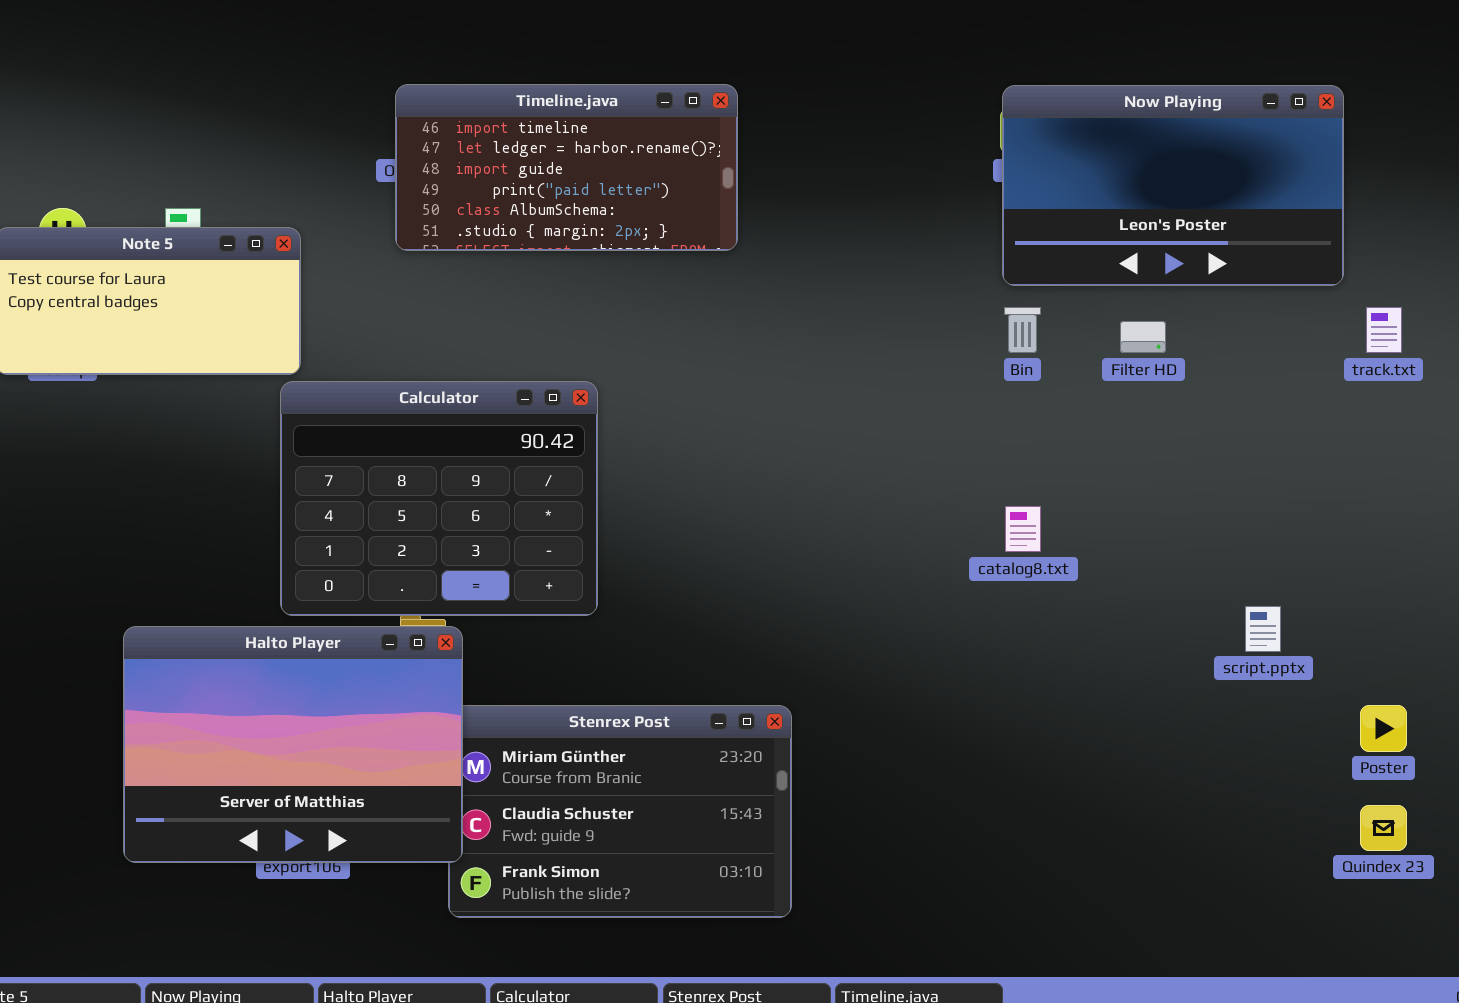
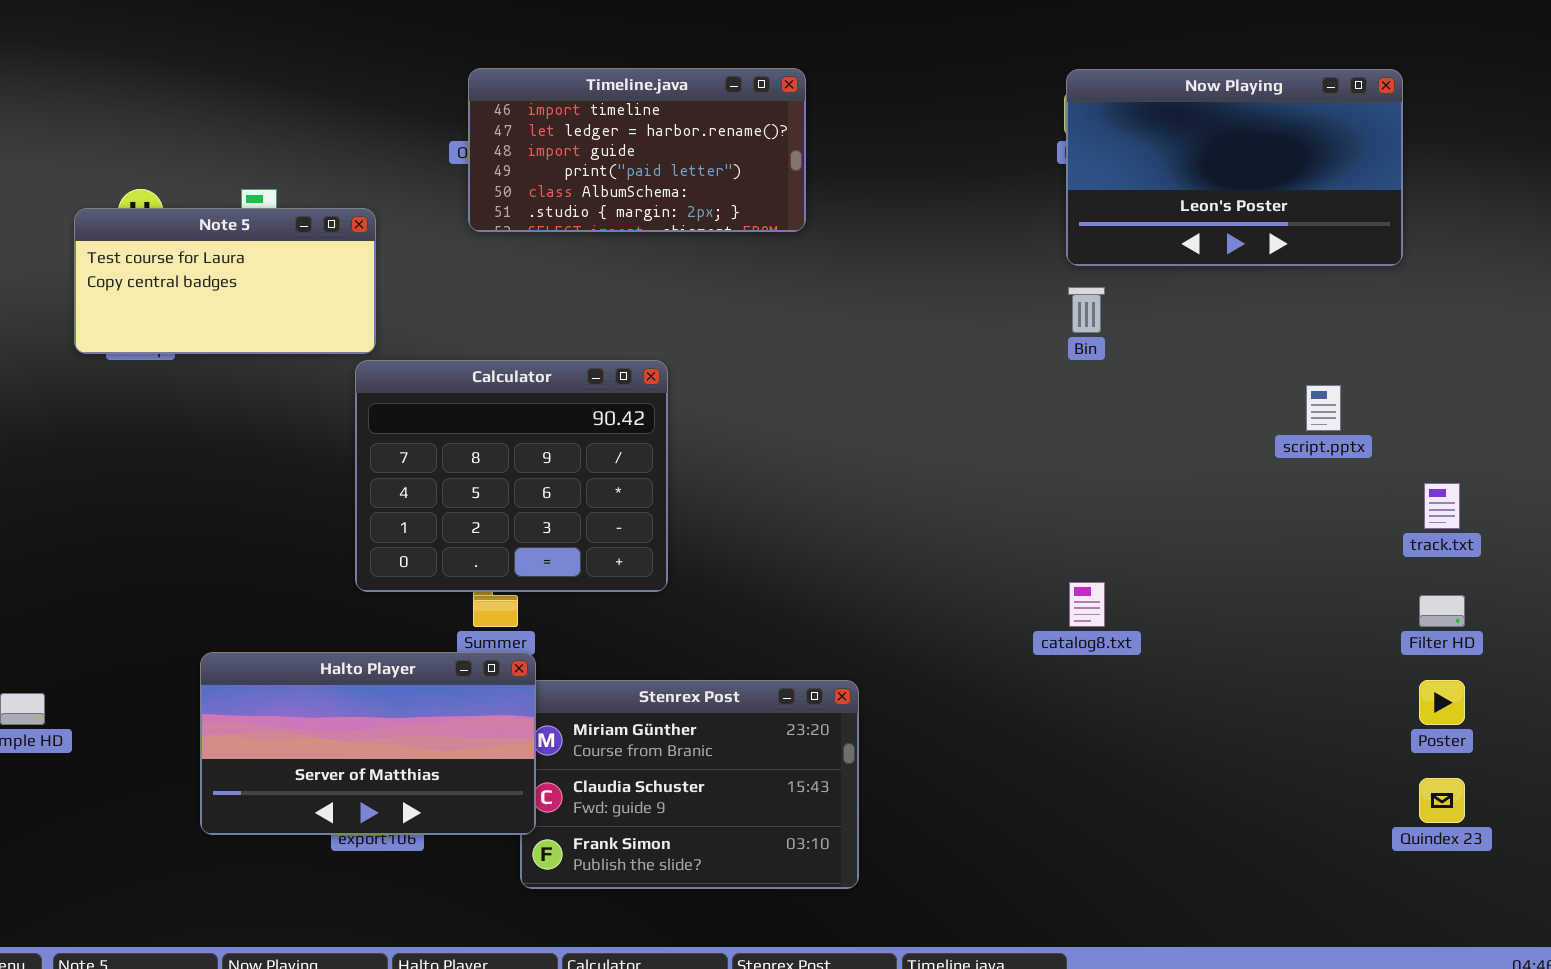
track.txt: [1366,307,1402,353] -> [1424,483,1460,529], moved
Filter HD: [1120,321,1166,353] -> [1419,595,1465,627], moved
catalog8.txt: [1005,506,1041,552] -> [1069,582,1105,627], moved
script.pptx: [1245,606,1281,652] -> [1306,385,1341,431], moved
Halto Player: [123,626,463,863] -> [200,652,536,835], resized

